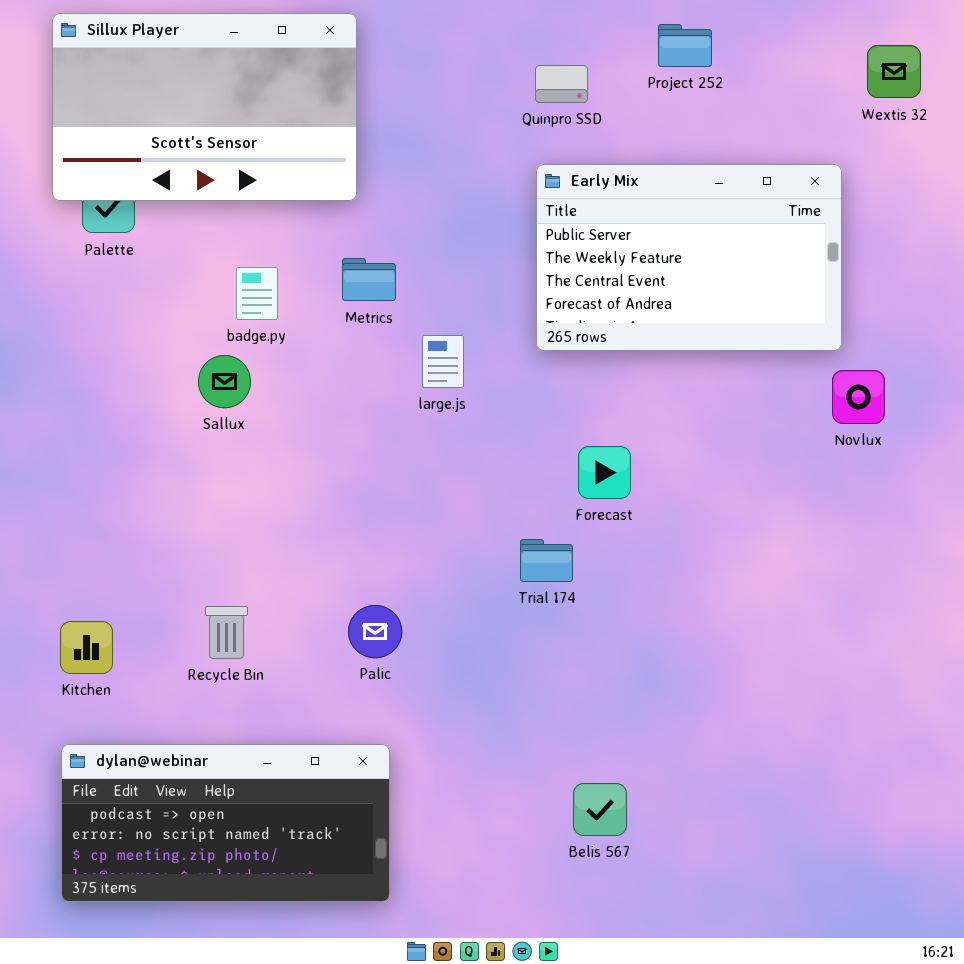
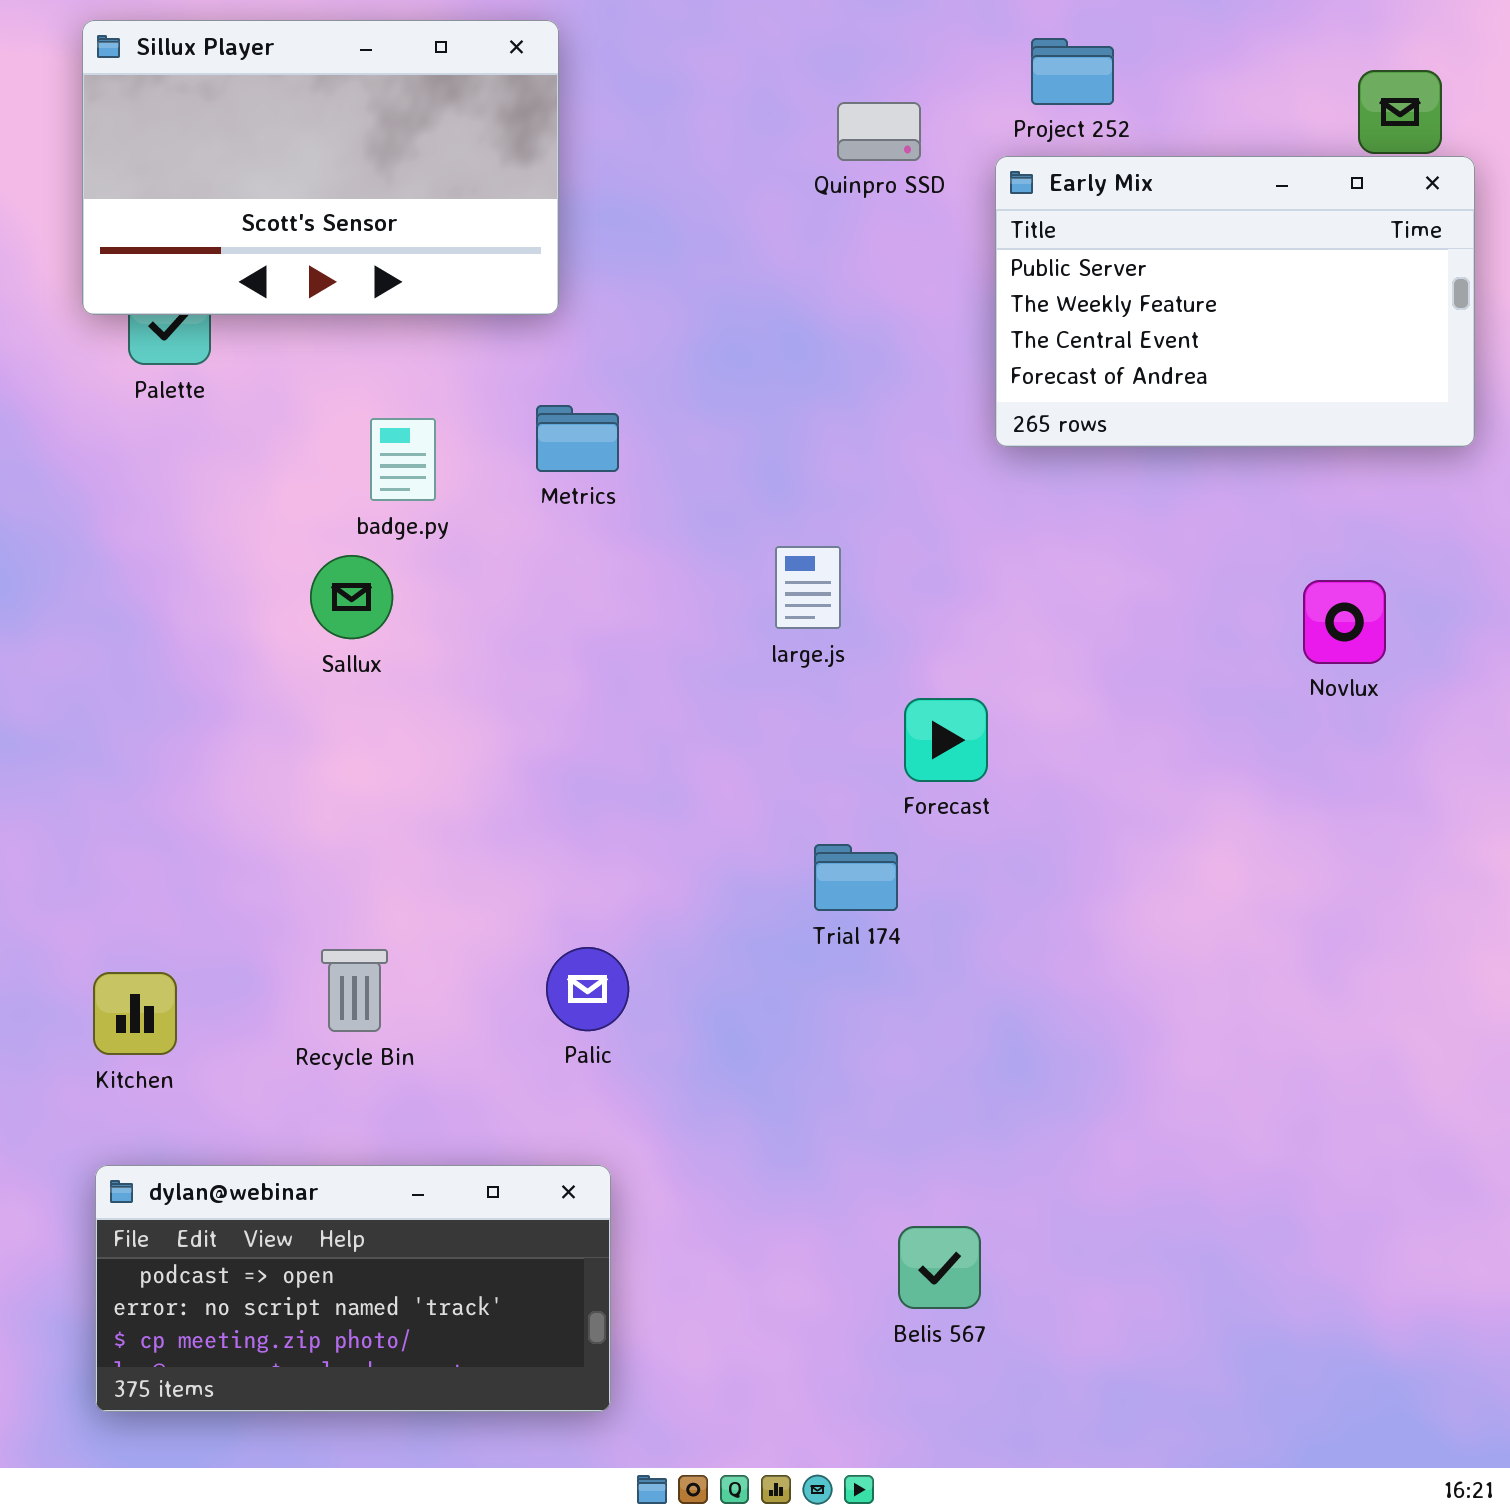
Early Mix: [536,164,842,351] -> [995,156,1475,447], moved
large.js: [422,335,464,388] -> [775,546,841,629], moved

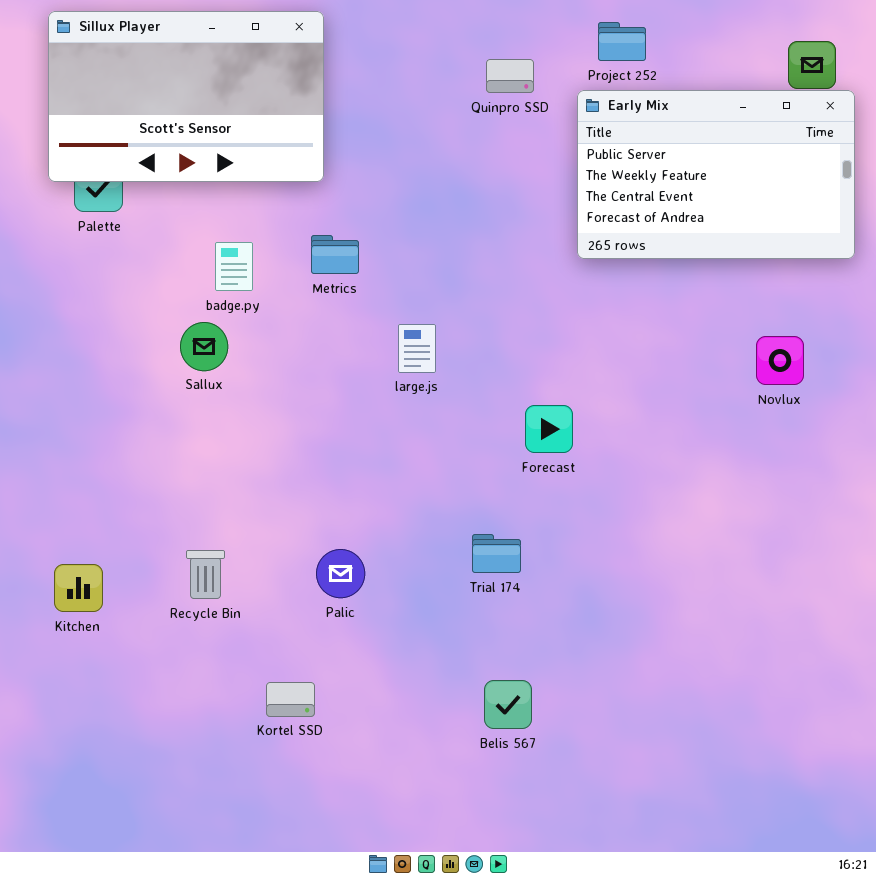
large.js: [775,546,841,629] -> [398,324,436,373], moved
Trial 174: [814,844,898,911] -> [472,534,521,573], moved
dylan@webinar: [95,1165,611,1412] -> none, closed
Belis 567: [898,1226,981,1309] -> [484,680,532,729], moved

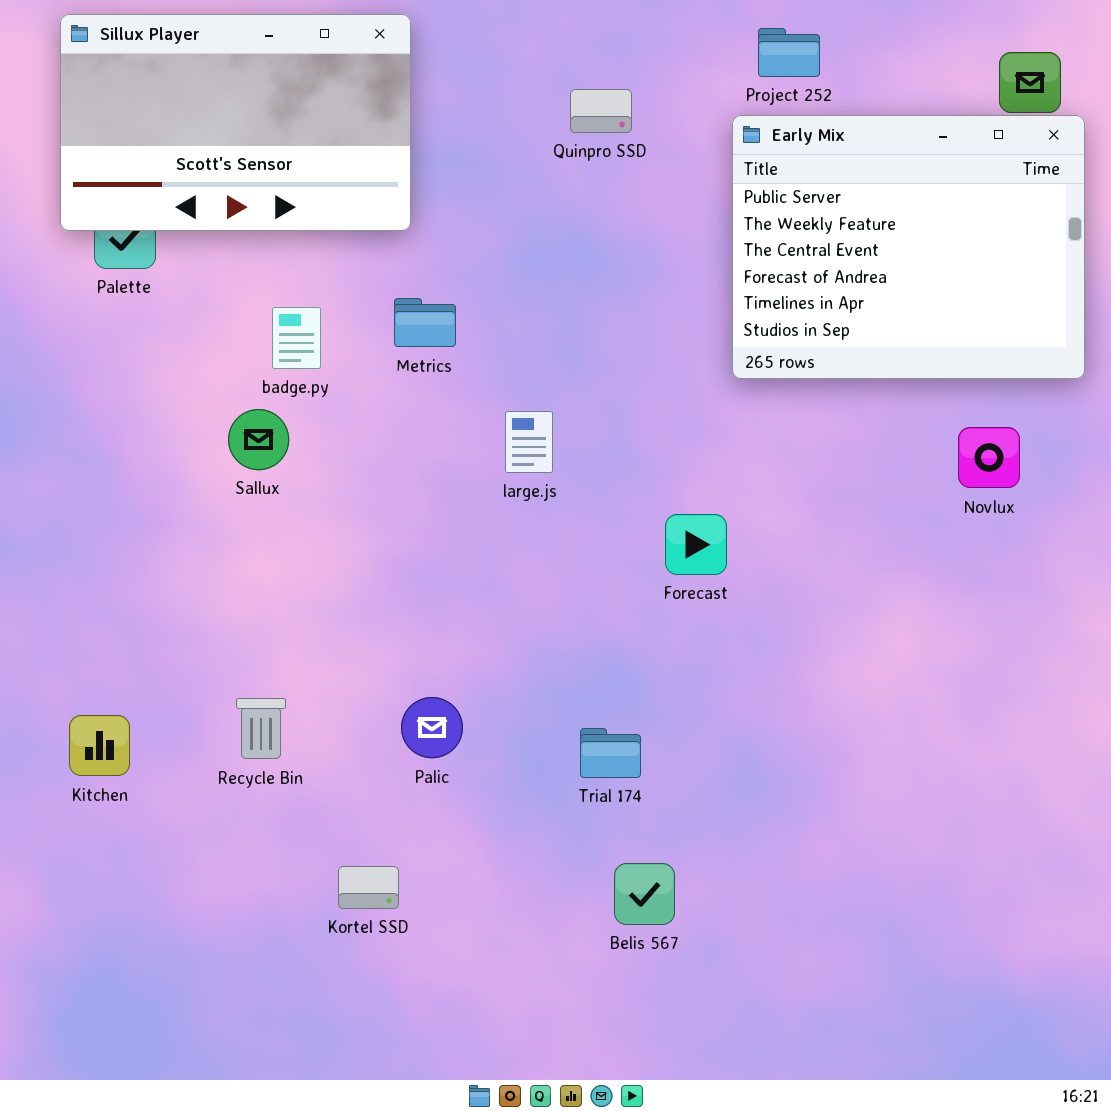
Quinpro SSD: [486,59,534,93] -> [570,89,632,133], moved
Early Mix: [577,90,855,259] -> [732,115,1085,379], resized
Trial 174: [472,534,521,573] -> [580,728,641,778], moved

